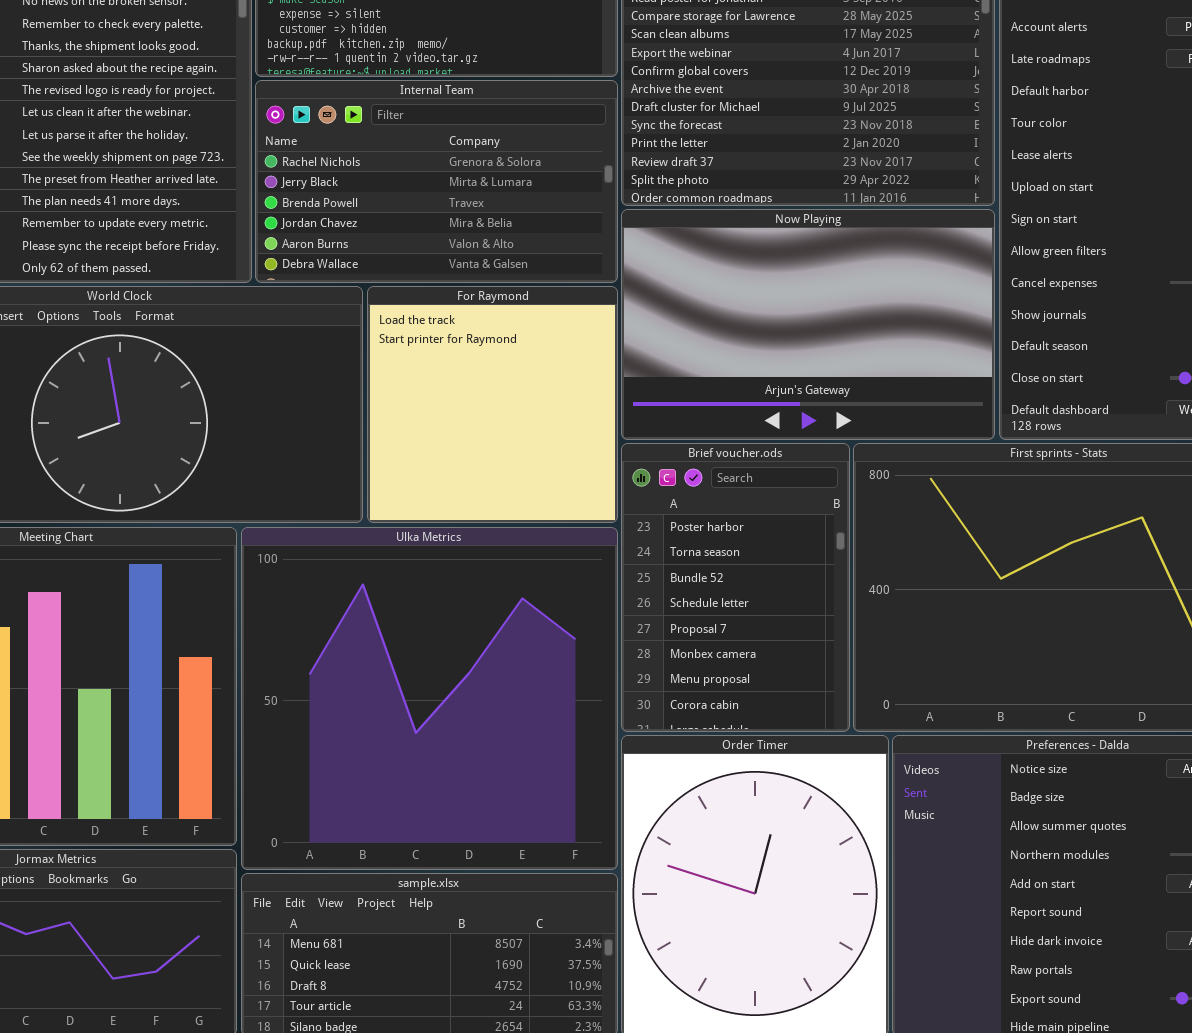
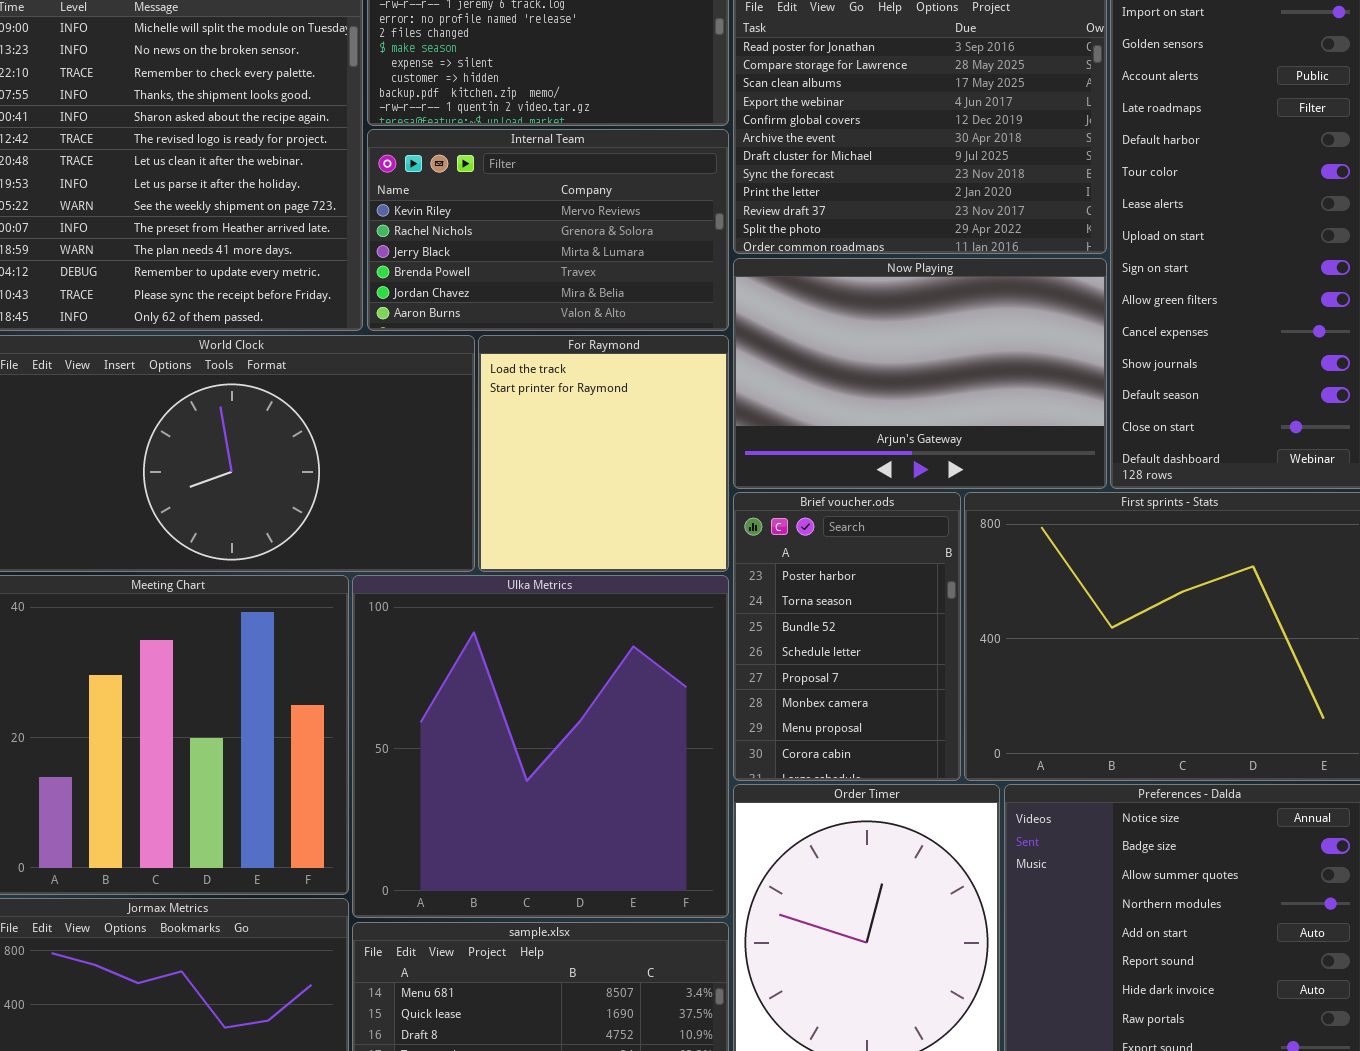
Internal Team: [255,80,618,283] -> [367,129,729,331], scrolled up 1 row

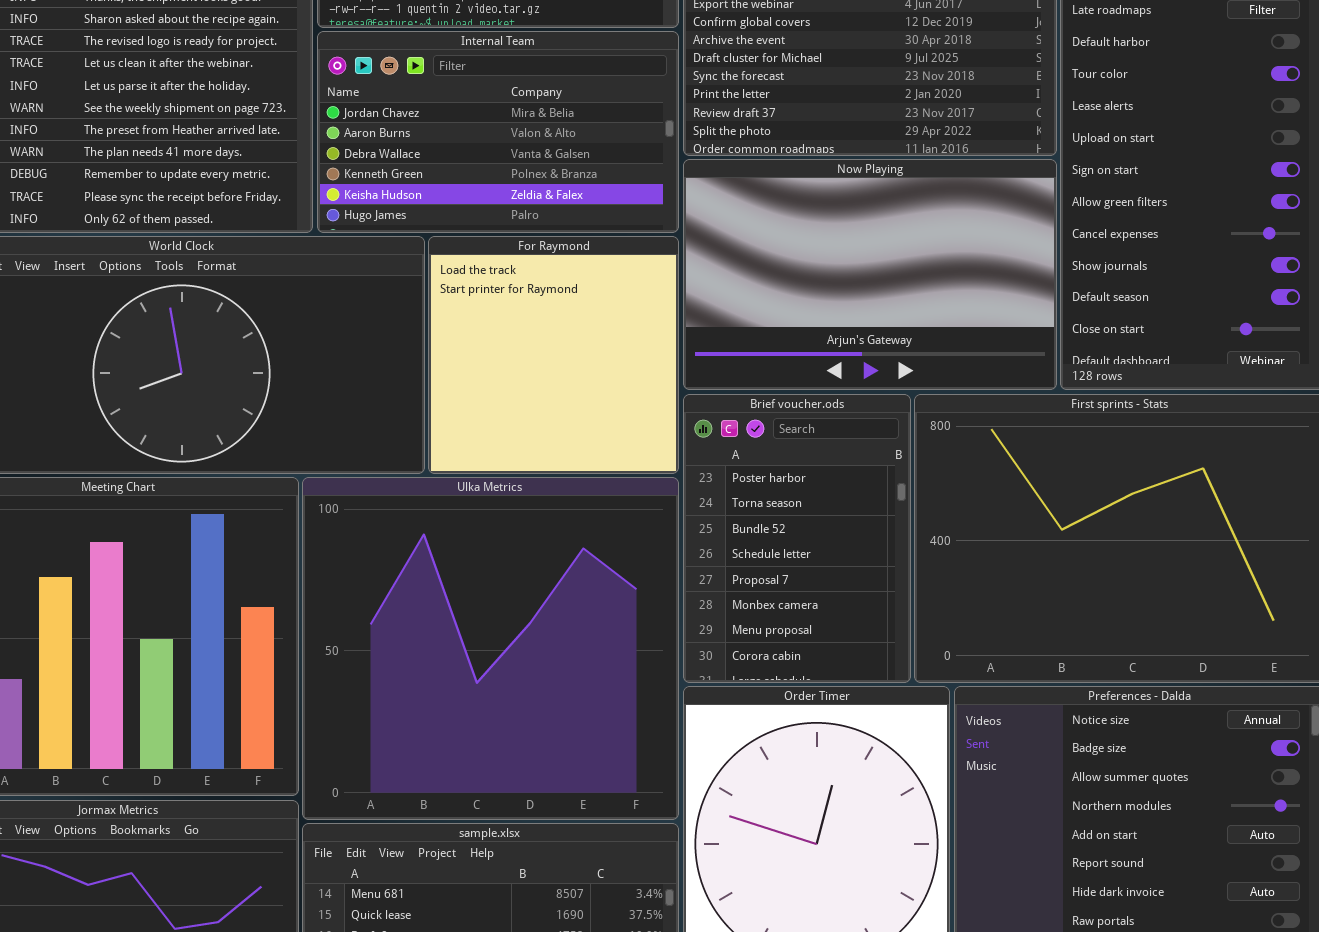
Internal Team: [367,129,729,331] -> [317,31,679,233], scrolled down 4 rows

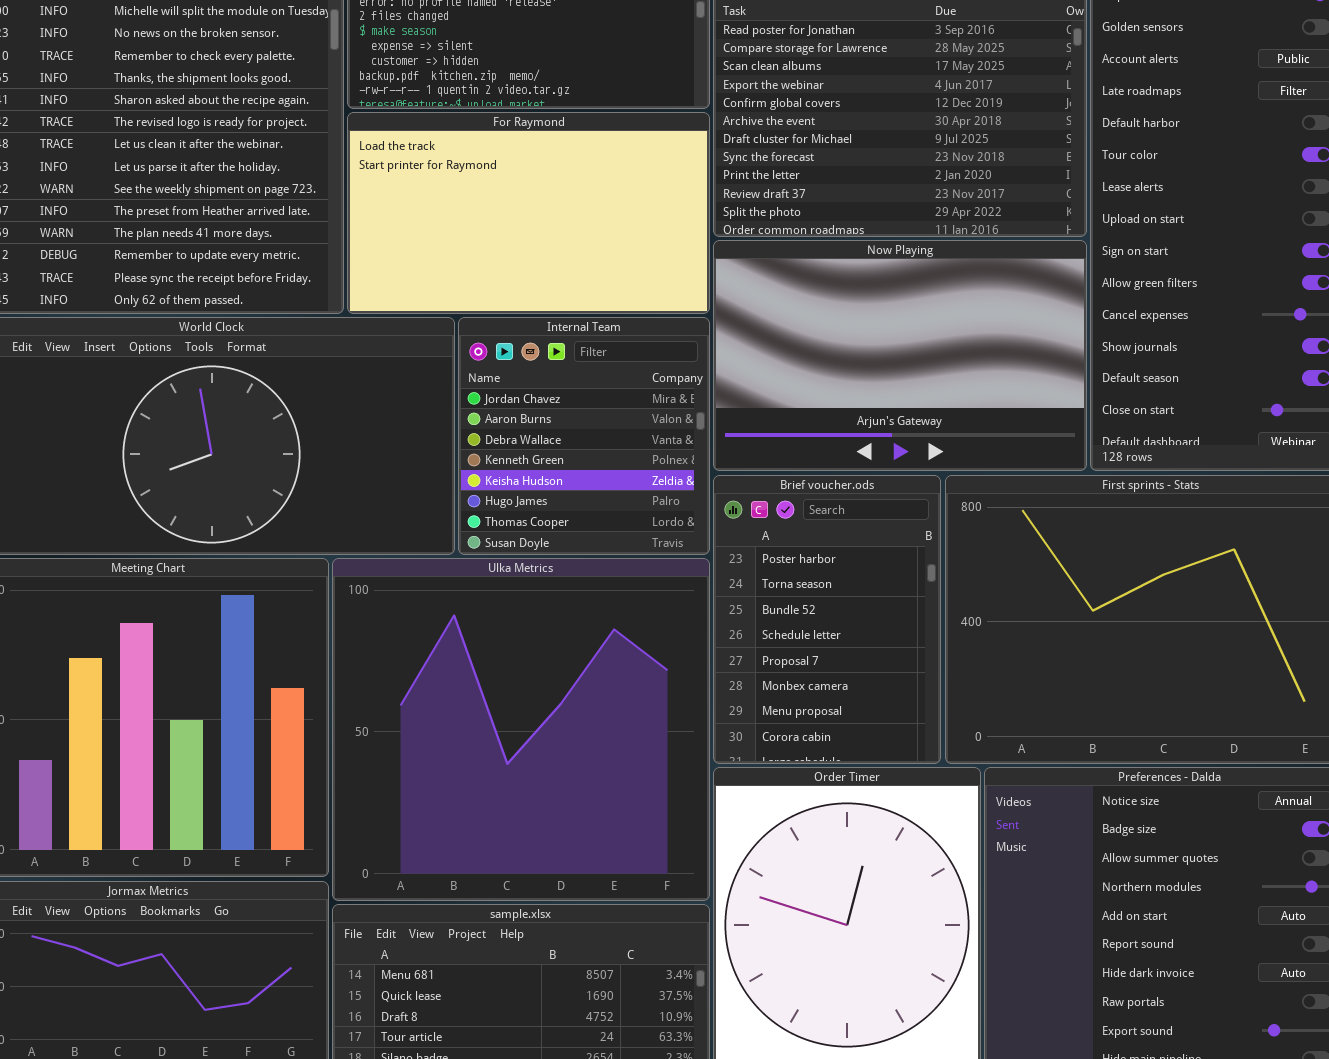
Internal Team: [317,31,679,233] -> [458,317,710,555], moved, resized
For Raymond: [428,236,679,474] -> [347,112,710,314], moved, resized

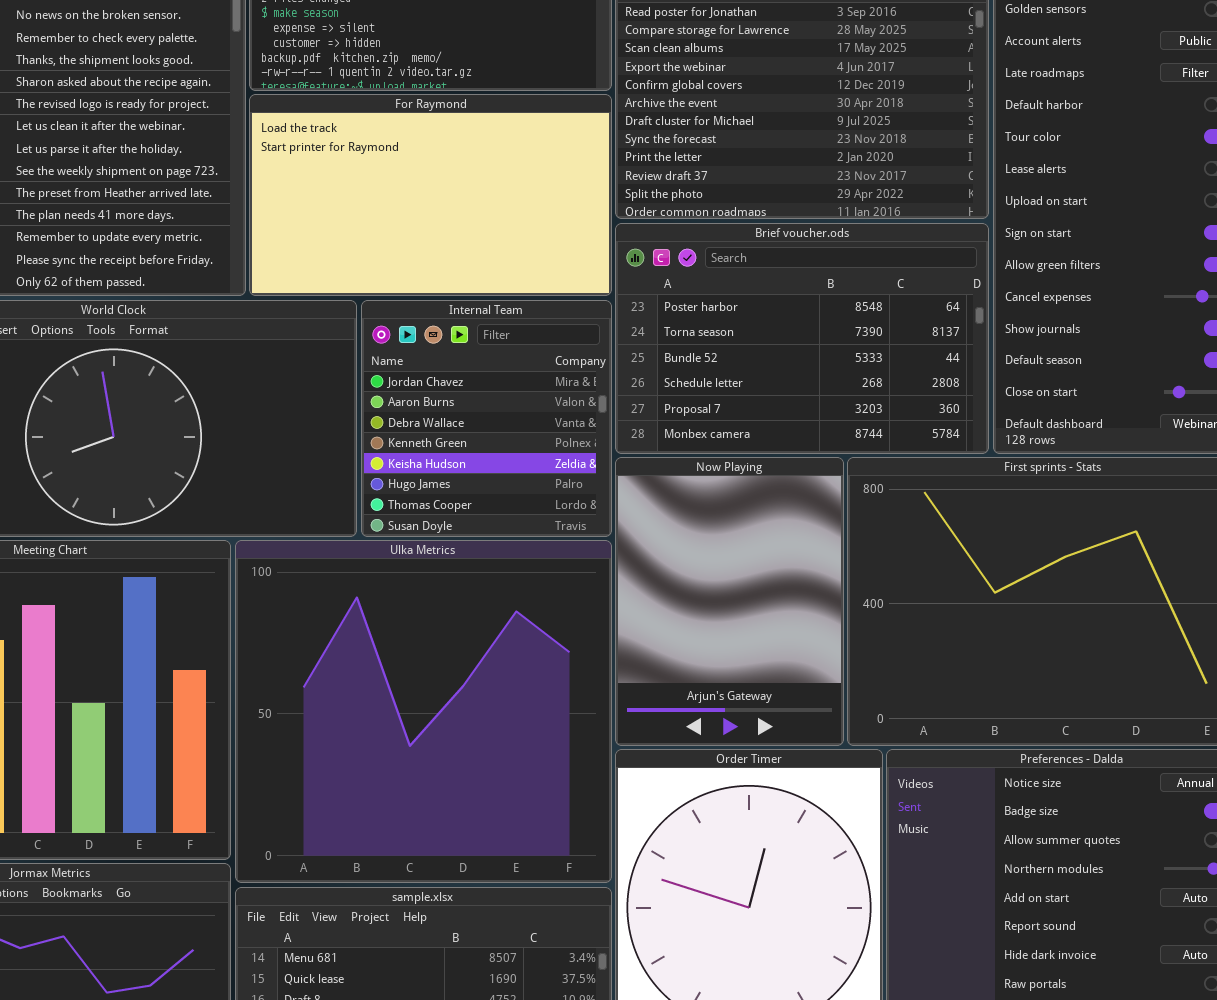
Now Playing: [713,240,1087,471] -> [615,457,844,746], moved, resized
Brief voucher.ods: [713,475,941,764] -> [615,223,989,454], moved, resized

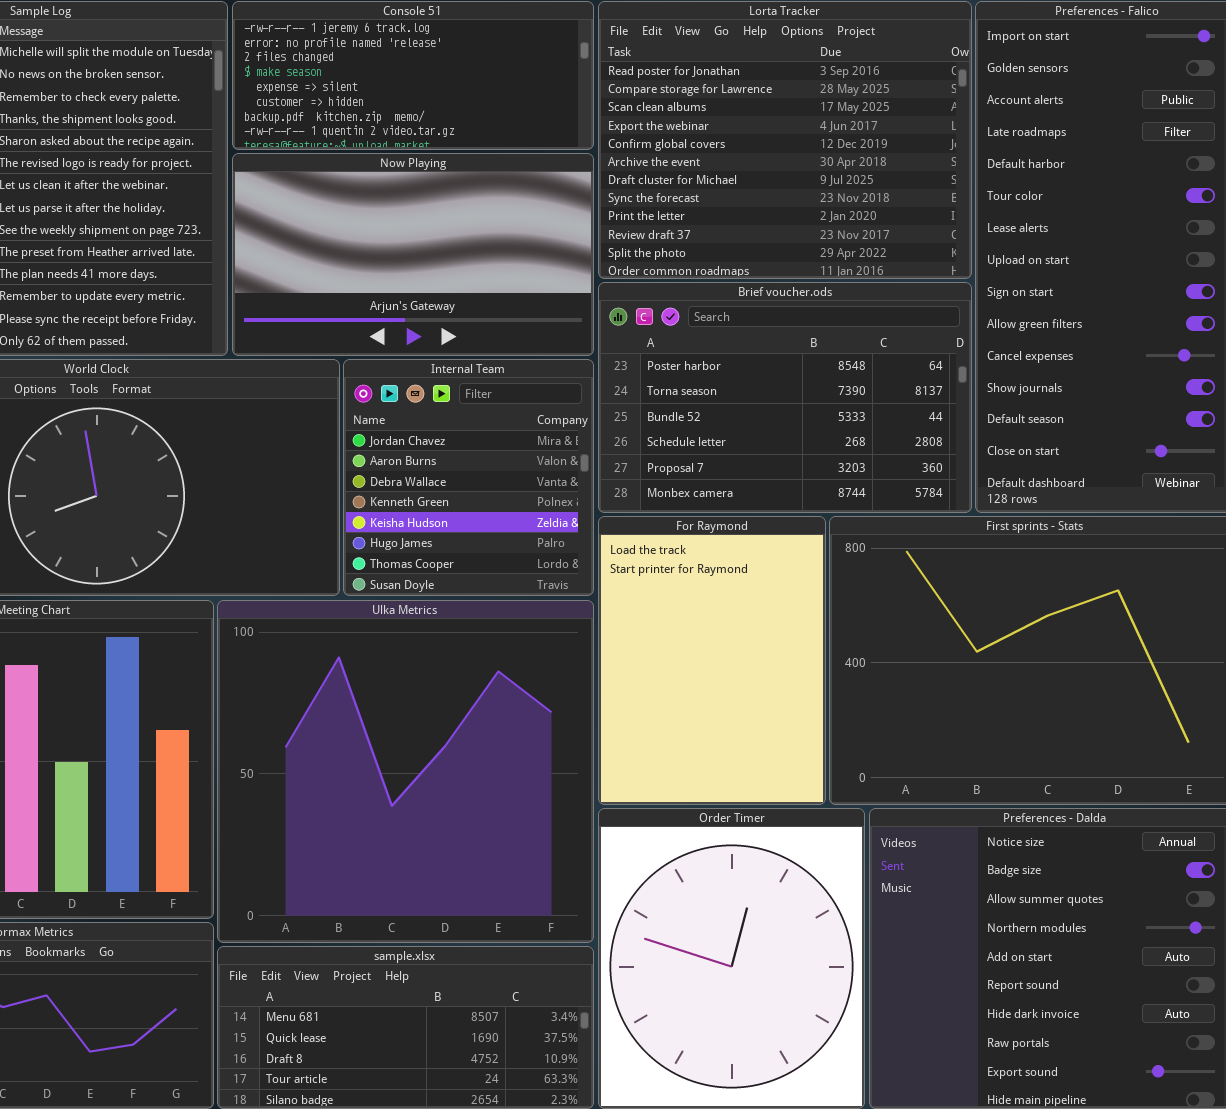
For Raymond: [249,94,612,296] -> [598,516,826,805], moved, resized
Now Playing: [615,457,844,746] -> [232,153,594,356], moved, resized

